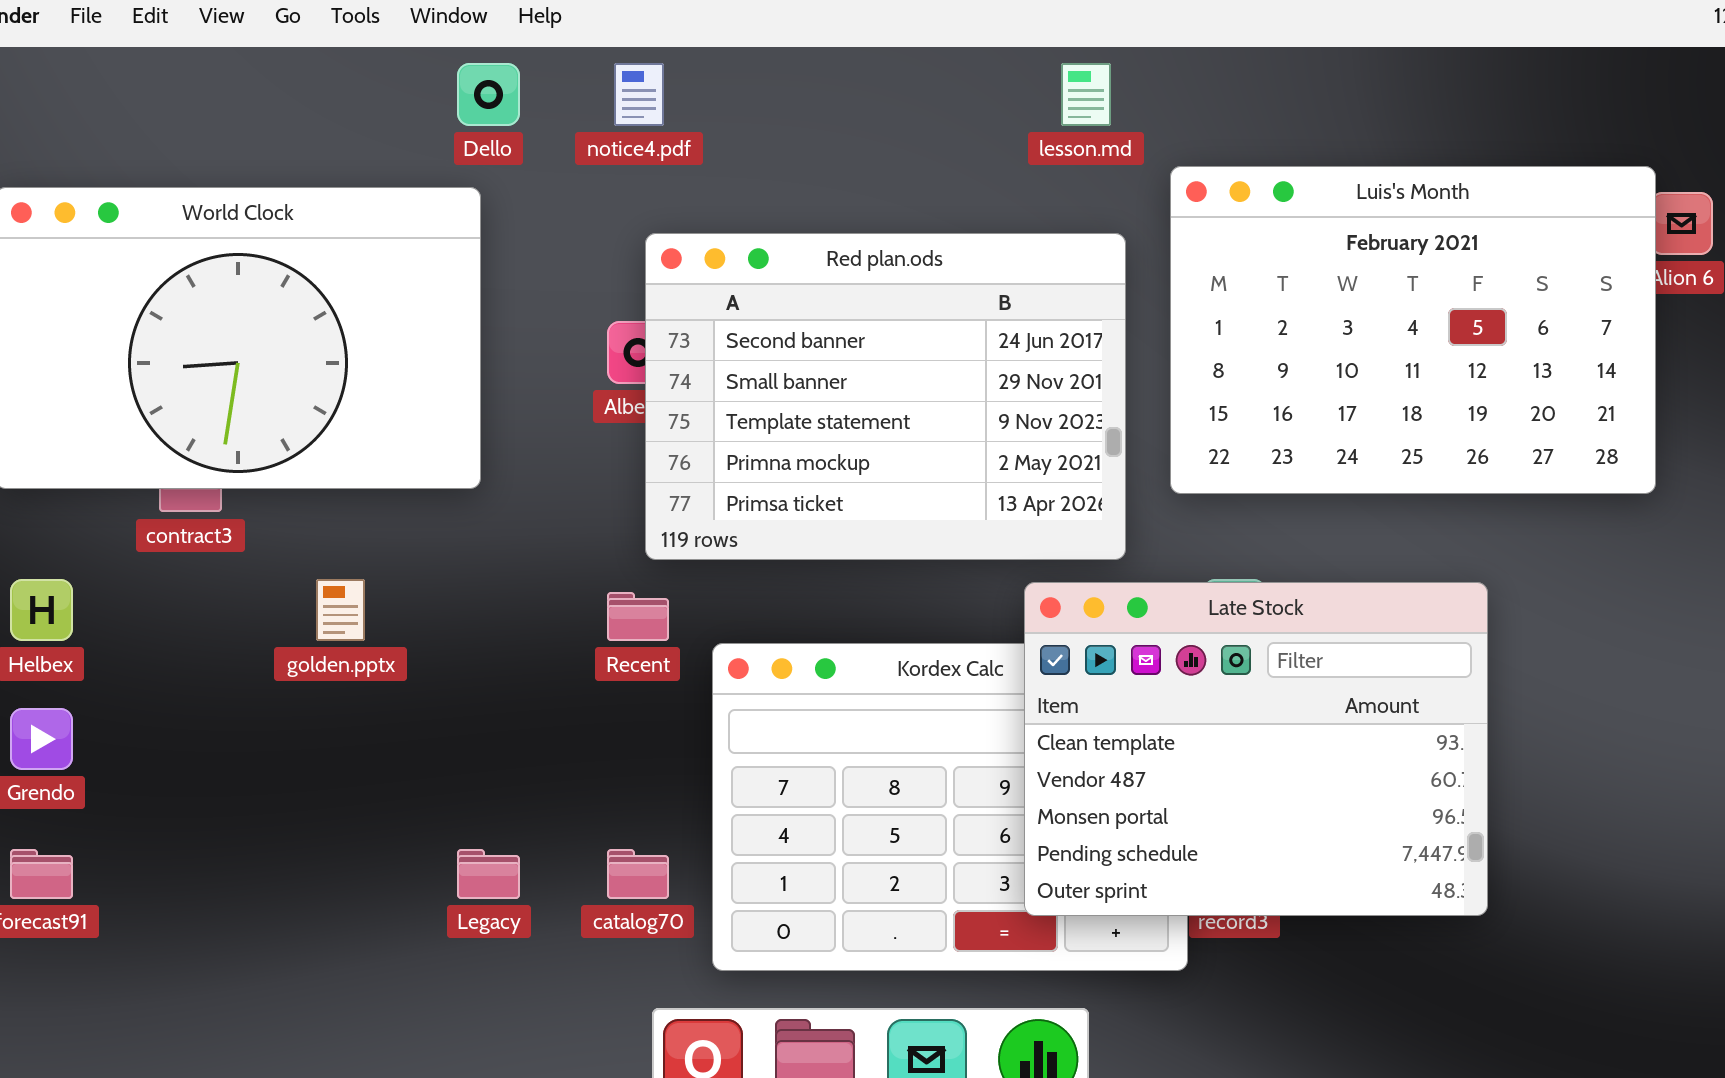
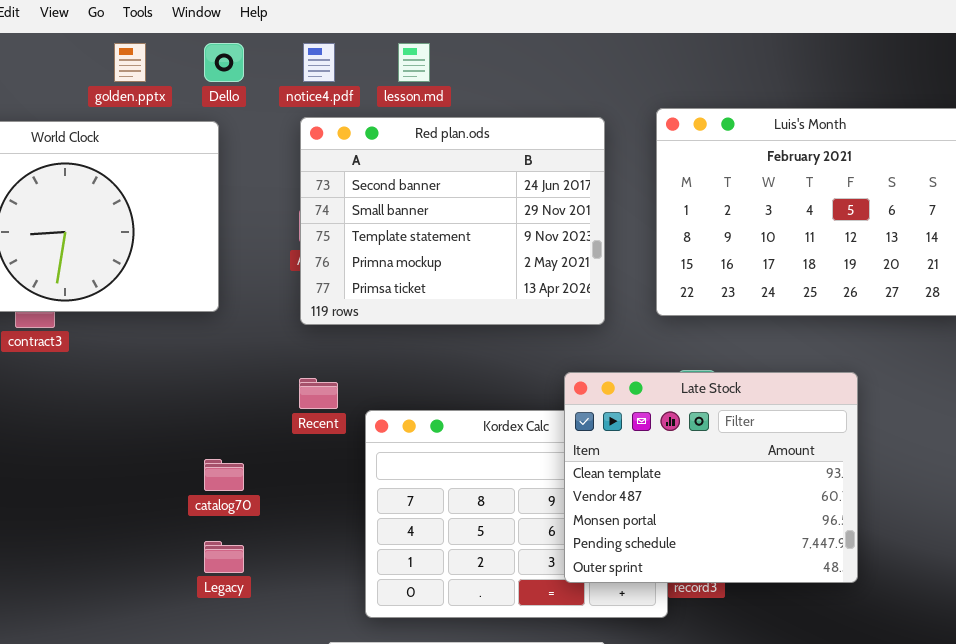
lesson.md: [1061,63,1111,126] -> [398,43,430,82], moved
Red plan.ods: [645,233,1126,560] -> [300,117,605,325], moved
golden.pptx: [316,579,365,641] -> [114,43,146,82], moved
catalog70: [607,849,669,899] -> [204,459,244,491], moved

